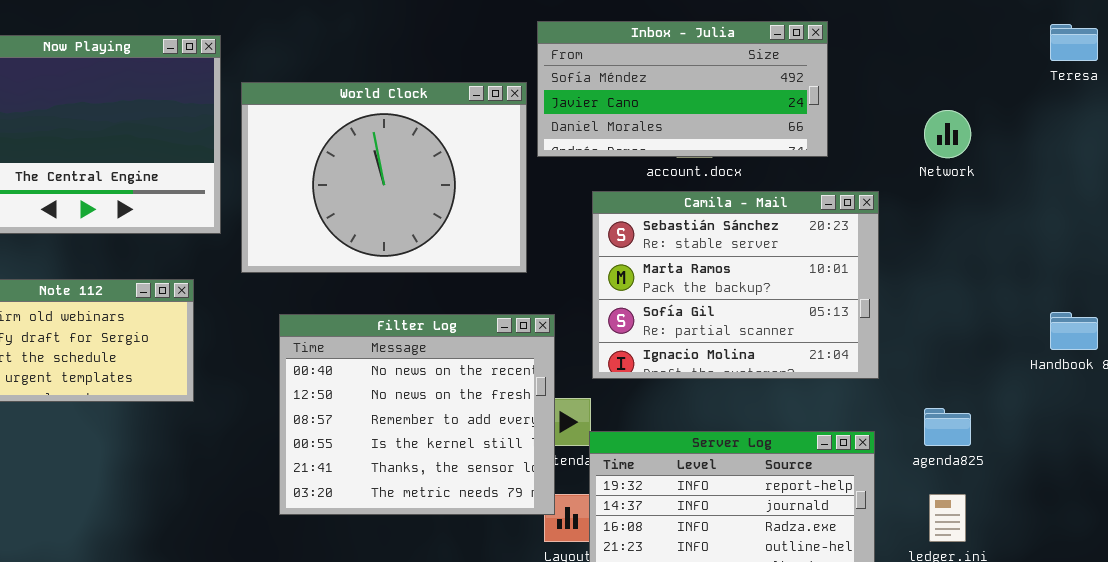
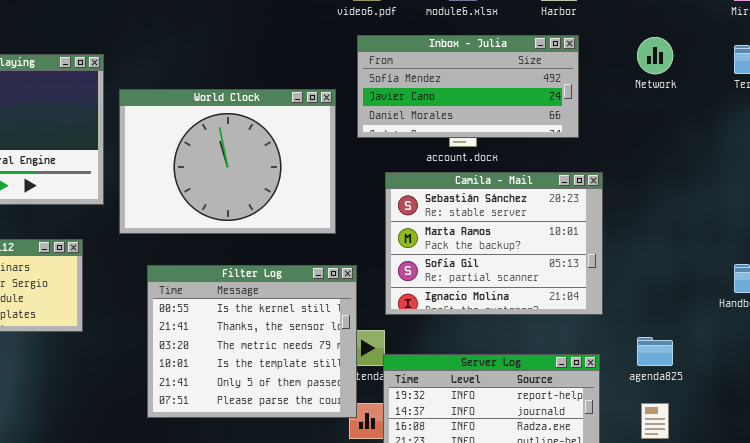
Inbox - Julia: [537,21,828,157] -> [357,35,579,138], moved
Network: [924,110,971,158] -> [637,37,673,74], moved
Filter Log: [279,314,555,515] -> [147,265,357,418], scrolled down 3 rows

